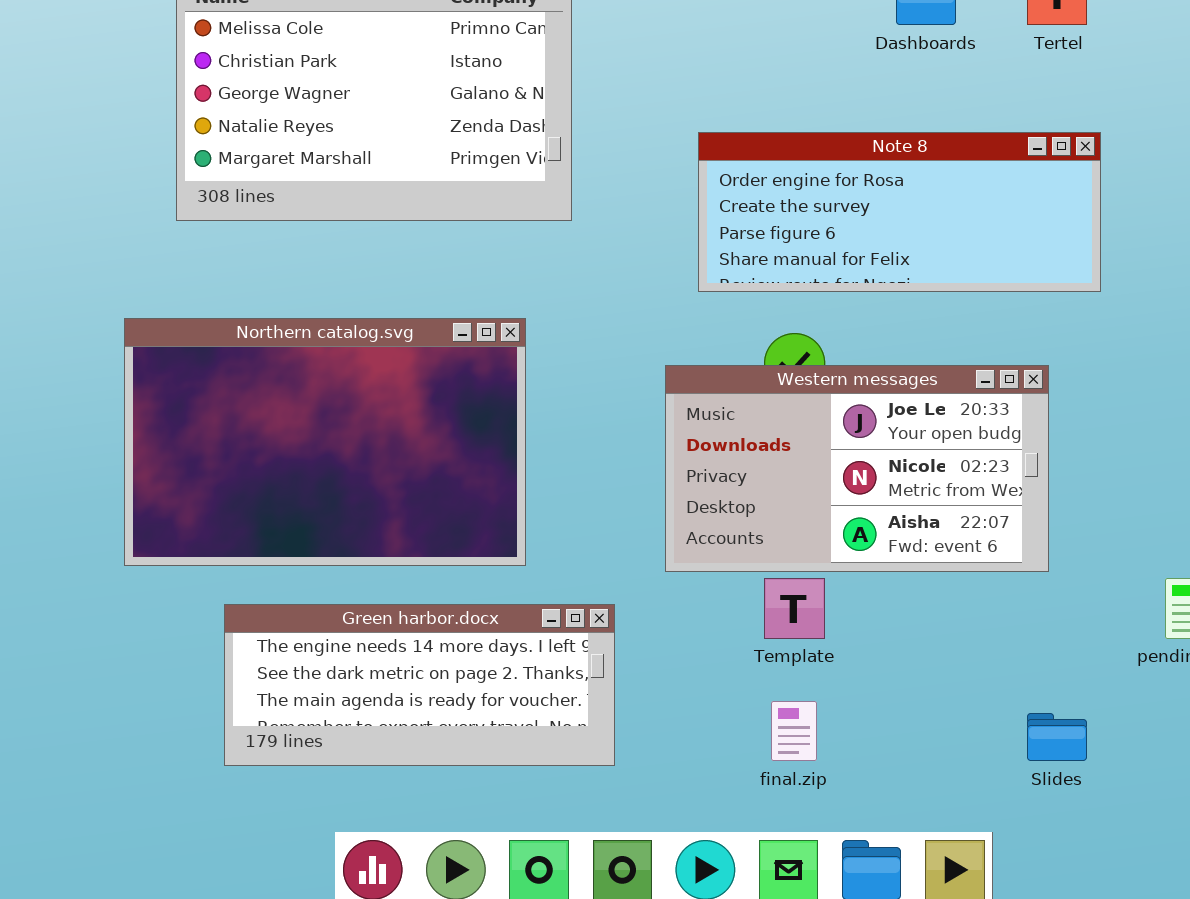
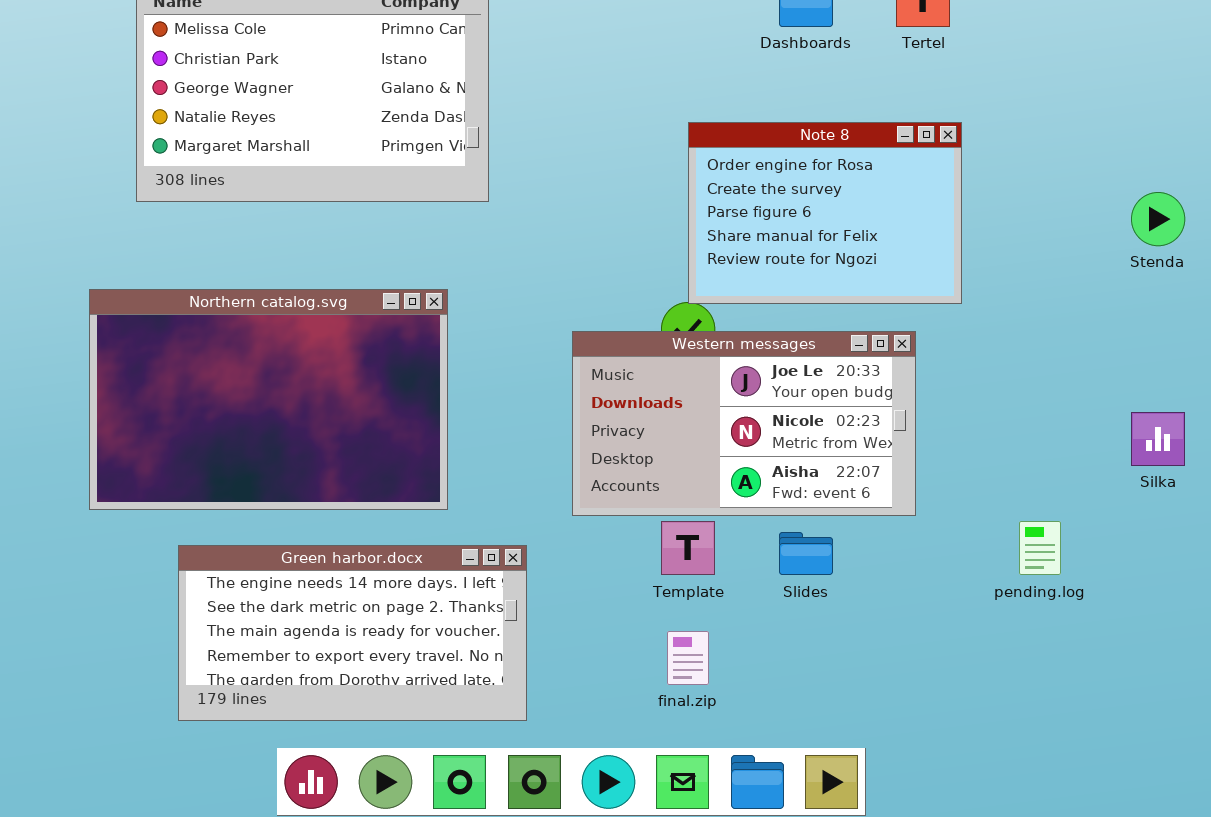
Note 8: [698,132,1101,292] -> [688,122,962,304], resized
Green harbor.docx: [224,604,615,766] -> [178,545,527,721], resized
Slides: [1027,713,1087,761] -> [779,532,833,575], moved

